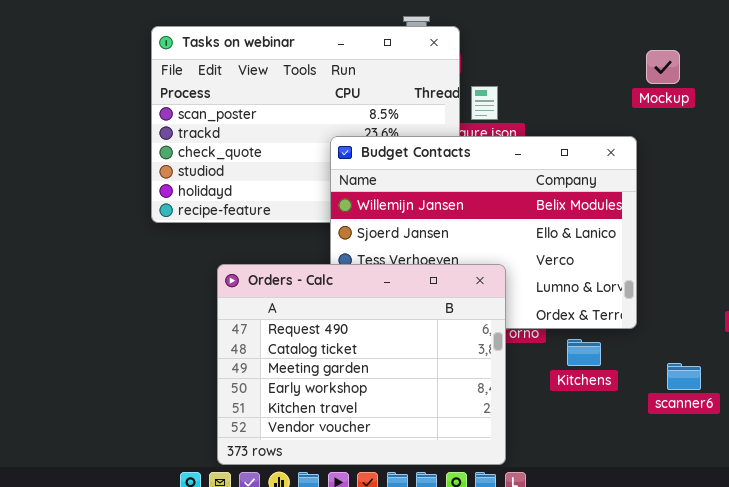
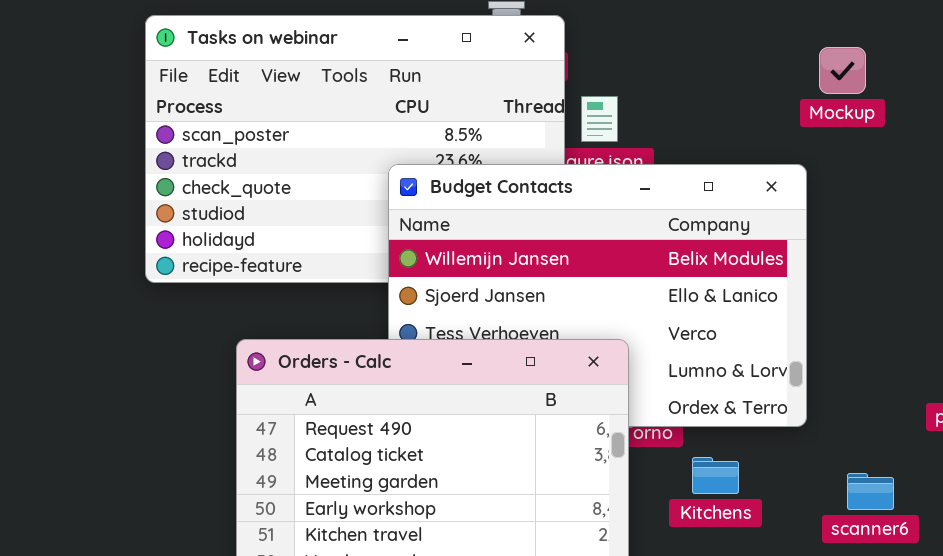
Kitchens: [567,339,601,366] -> [692,457,739,494], moved

